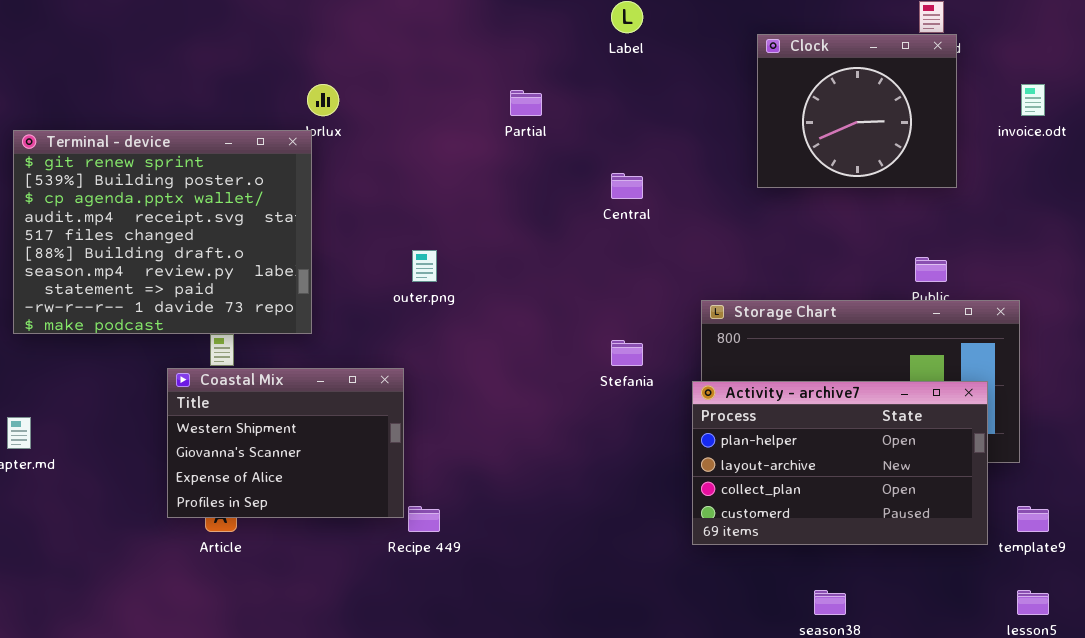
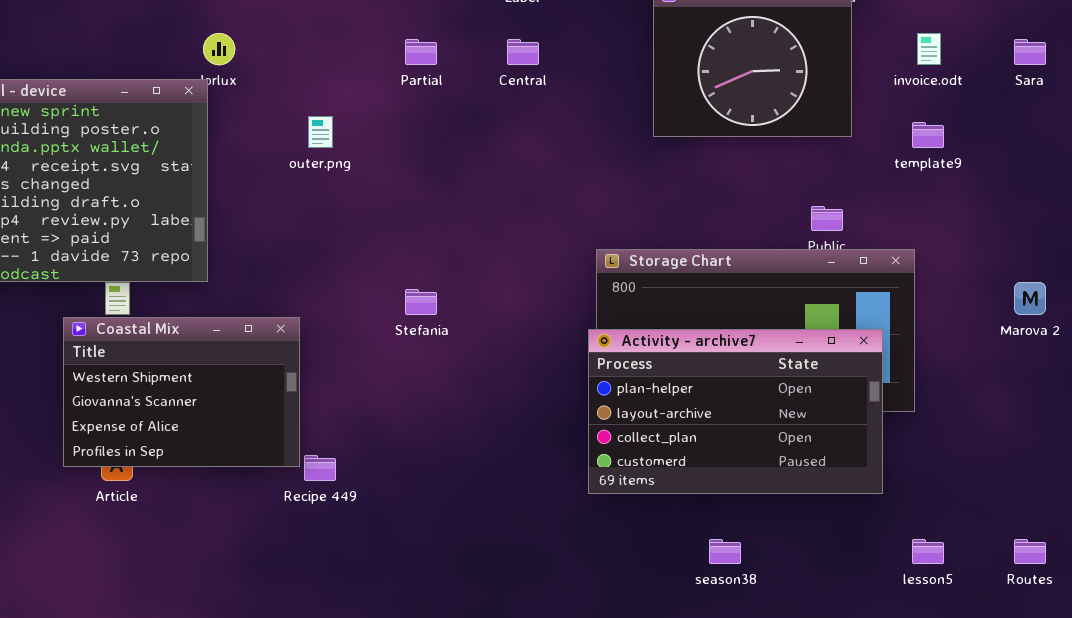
Central: [611,173,643,199] -> [507,39,539,65], moved
outer.png: [412,250,437,282] -> [308,116,333,148], moved
Stefania: [611,340,643,366] -> [405,289,437,315], moved
template9: [1017,506,1049,532] -> [912,122,944,148], moved

